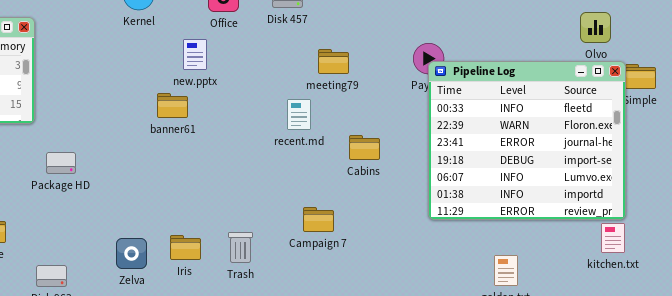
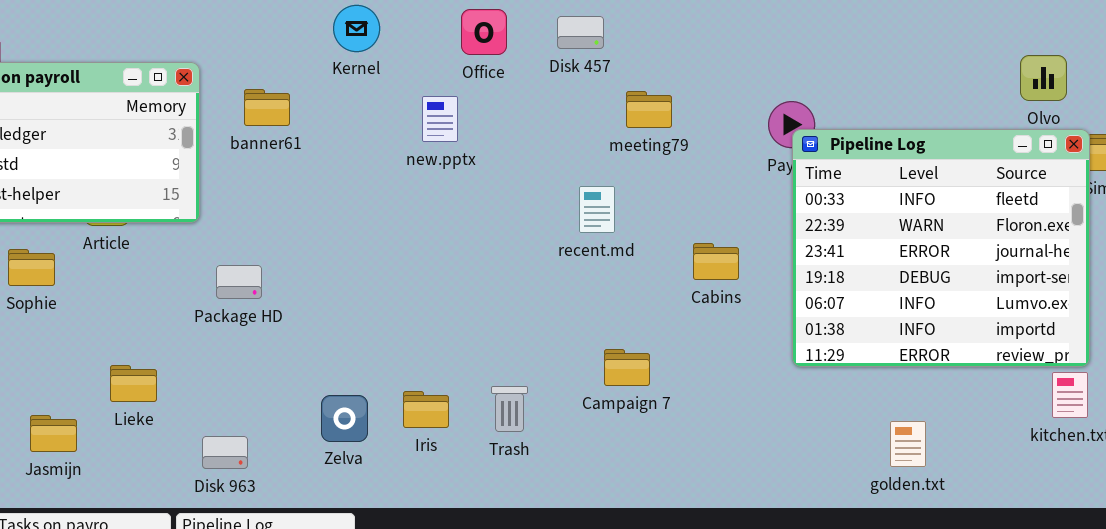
meeting79: [318,49,349,74] -> [626,91,672,128], moved
banner61: [157,93,188,118] -> [244,89,290,126], moved
Cabins: [349,135,380,160] -> [693,243,739,280], moved

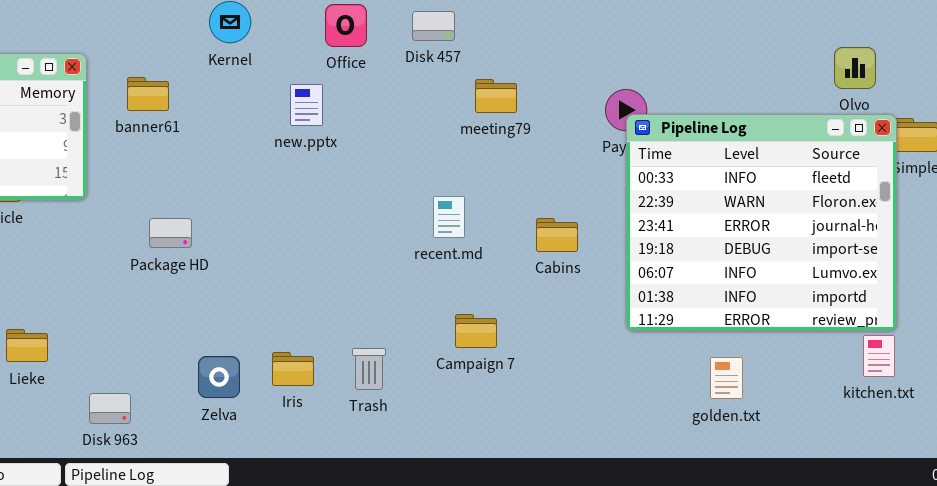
recent.md: [579,186,615,233] -> [433,196,465,238], moved
Package HD: [216,265,262,299] -> [149,218,192,248], moved
golden.txt: [890,421,926,467] -> [710,357,743,399], moved

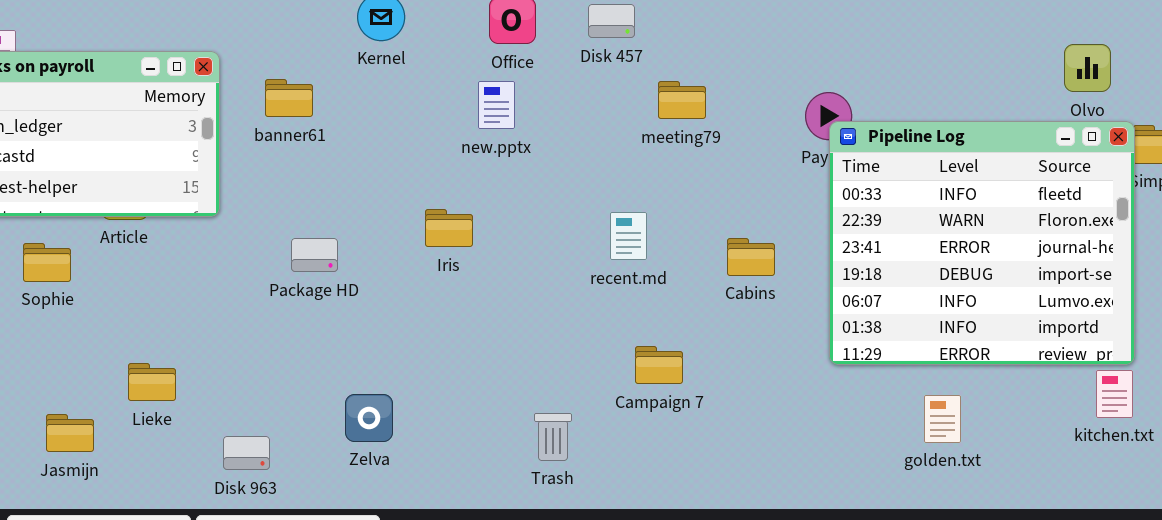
new.pptx: [290,84,323,126] -> [478,81,515,129], moved
Trash: [352,348,386,390] -> [534,413,572,461], moved
Iris: [272,352,314,386] -> [425,209,473,247], moved

